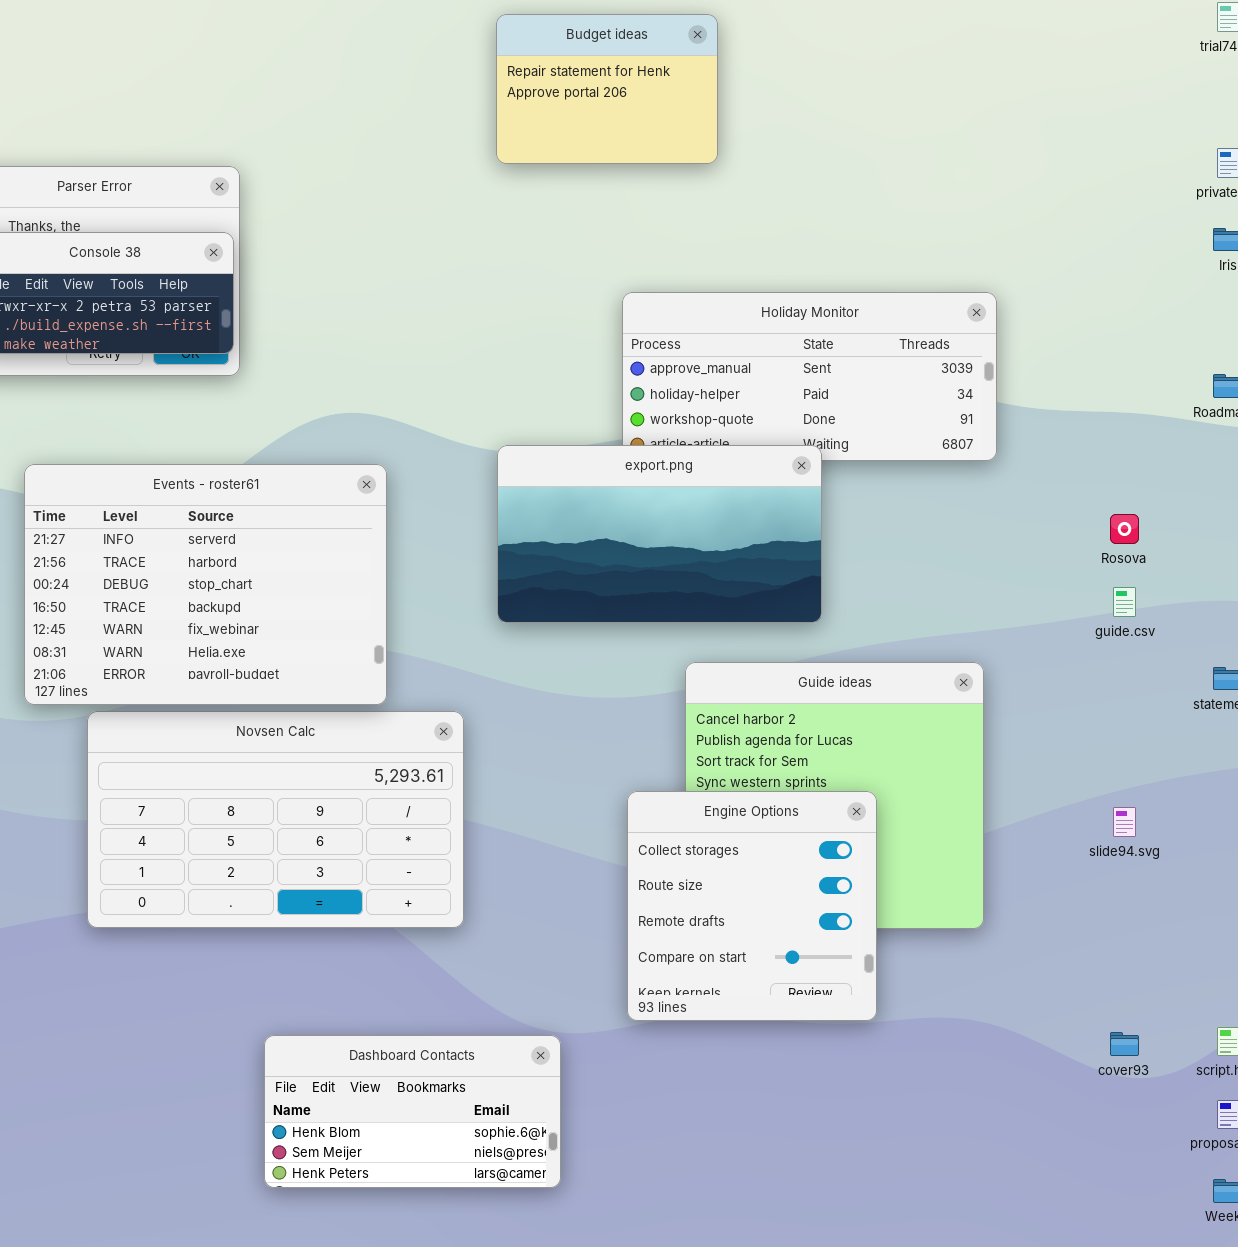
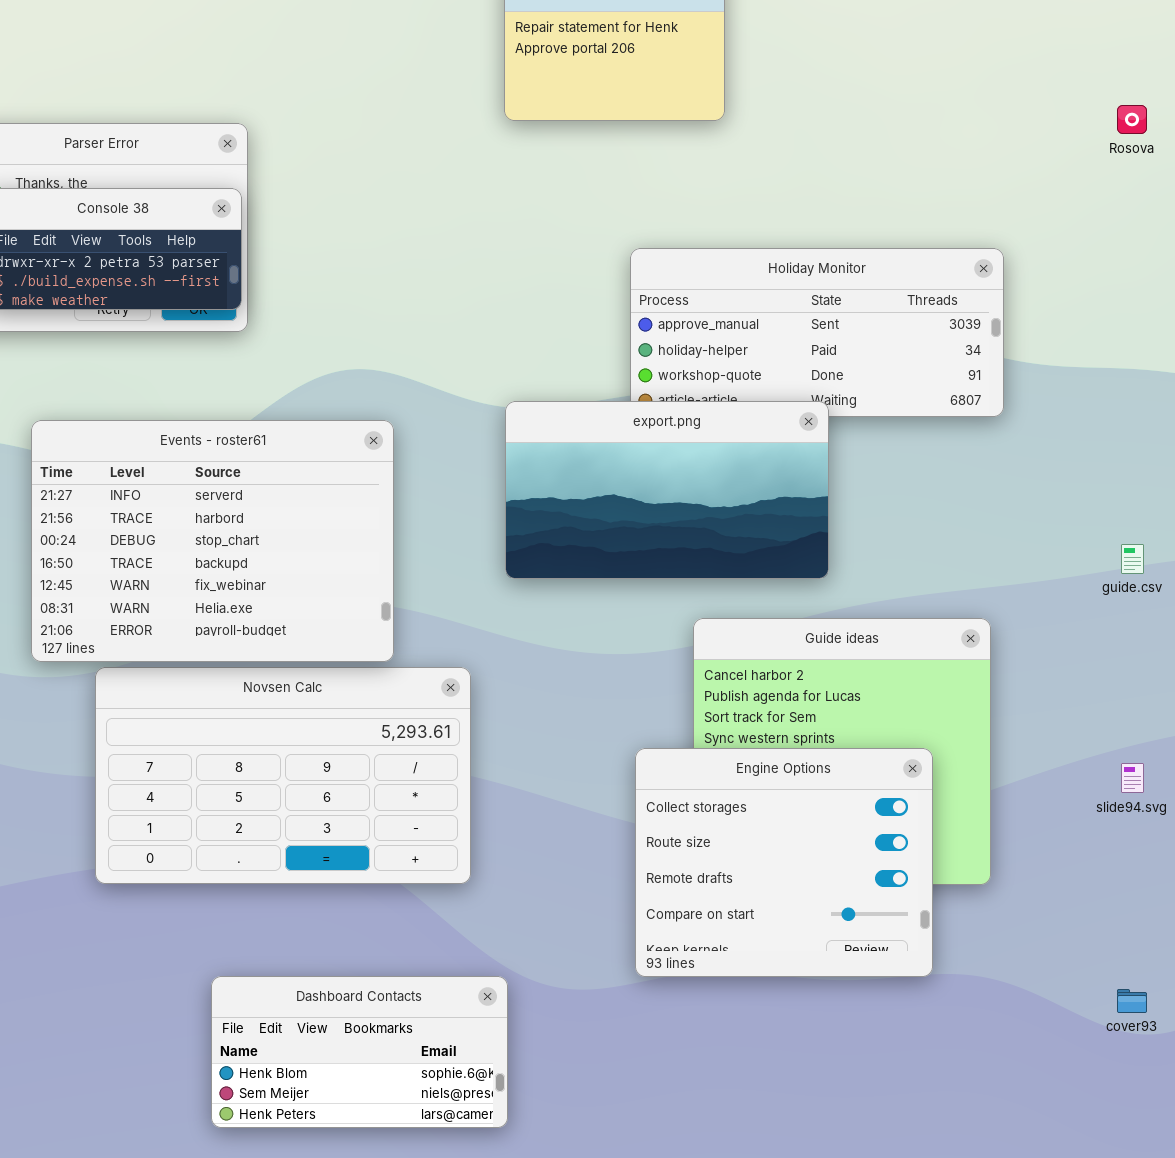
Rosova: [1110,514,1139,544] -> [1117,105,1147,134], moved
Engine Options: [627,791,877,1021] -> [635,748,933,977], resized
Dashboard Contacts: [264,1035,561,1188] -> [211,976,508,1128], moved

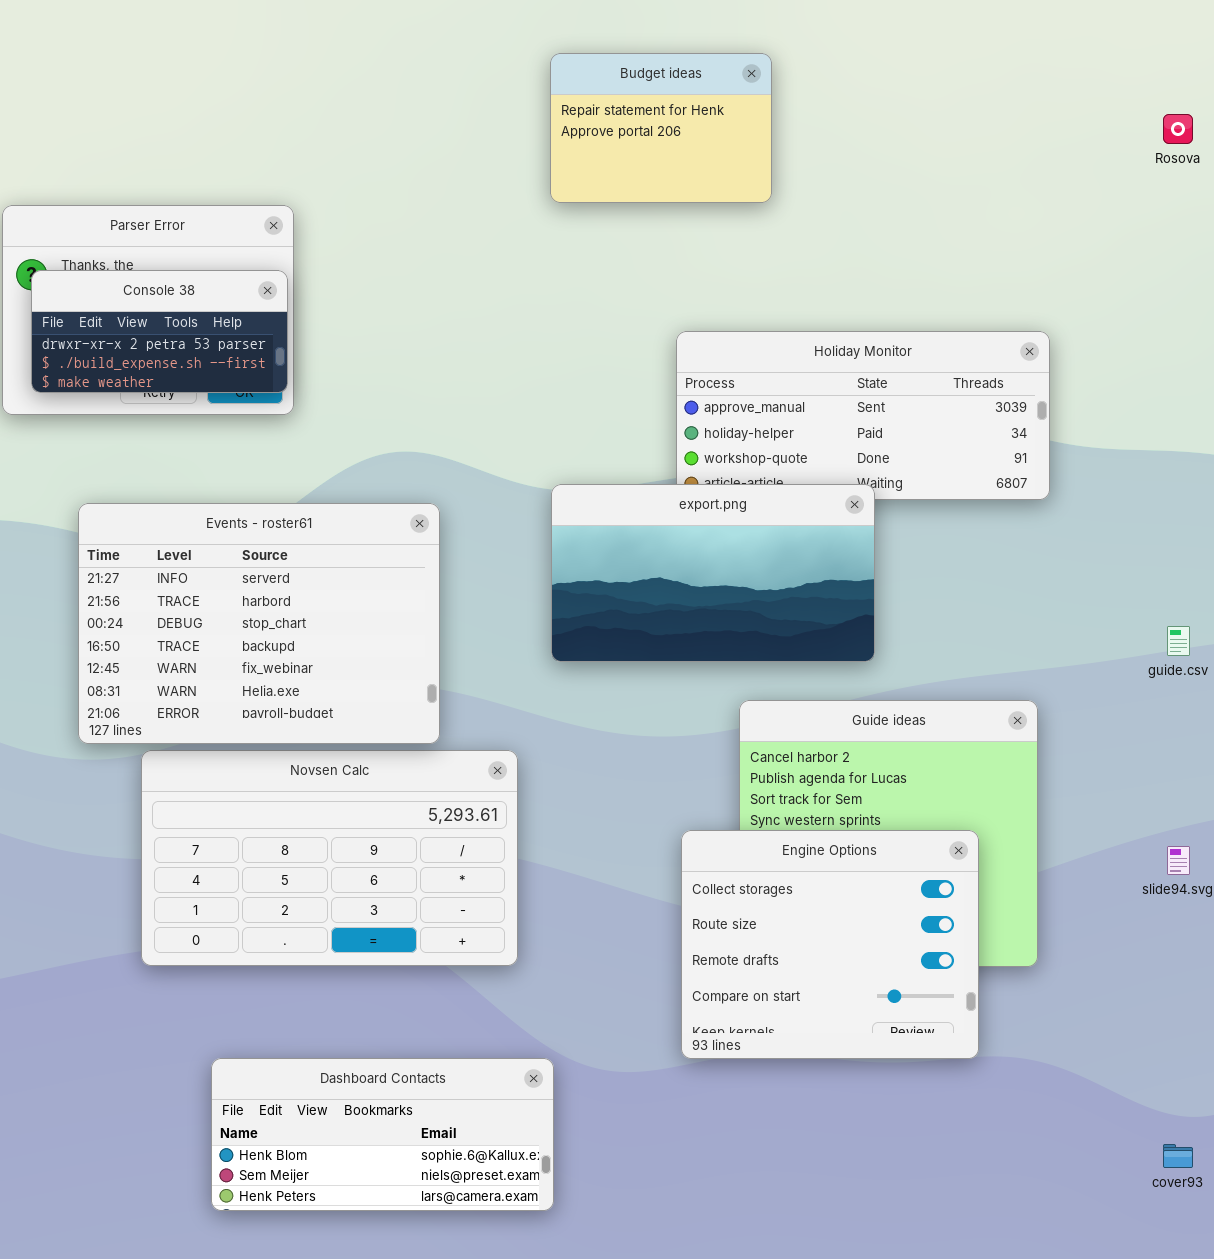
Rosova: [1117,105,1147,134] -> [1163,114,1193,144], moved
Dashboard Contacts: [211,976,508,1128] -> [211,1058,554,1211], resized
cover93: [1117,989,1147,1013] -> [1163,1144,1193,1168], moved

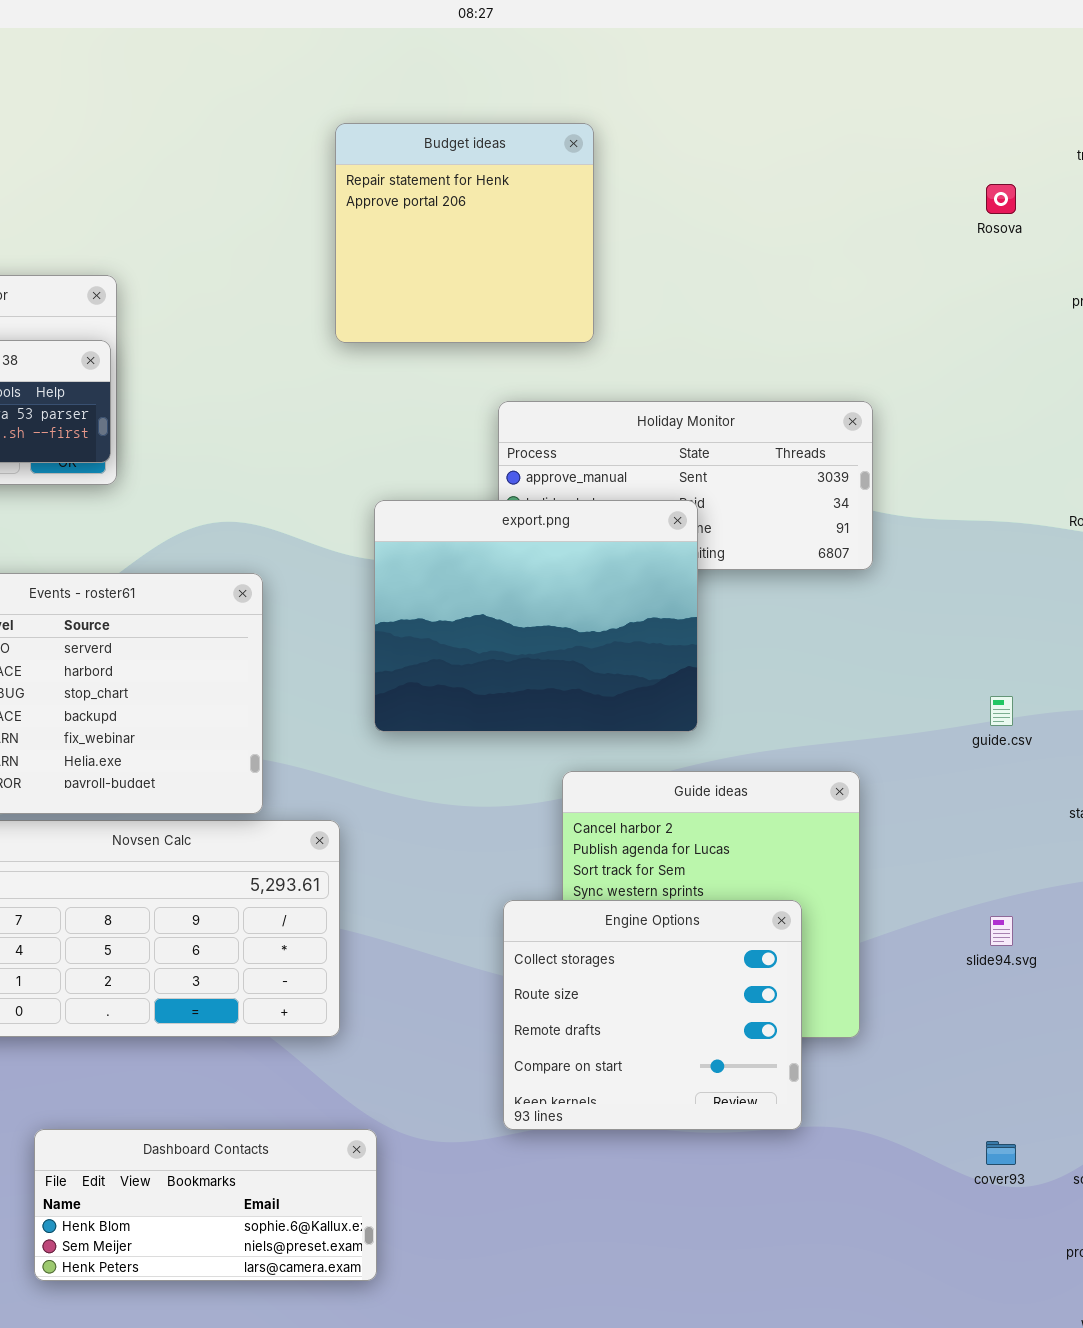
Budget ideas: [550,53,772,203] -> [335,123,594,343], resized
export.png: [551,484,875,662] -> [374,500,698,732], resized
cover93: [1163,1144,1193,1168] -> [986,1141,1016,1165], moved

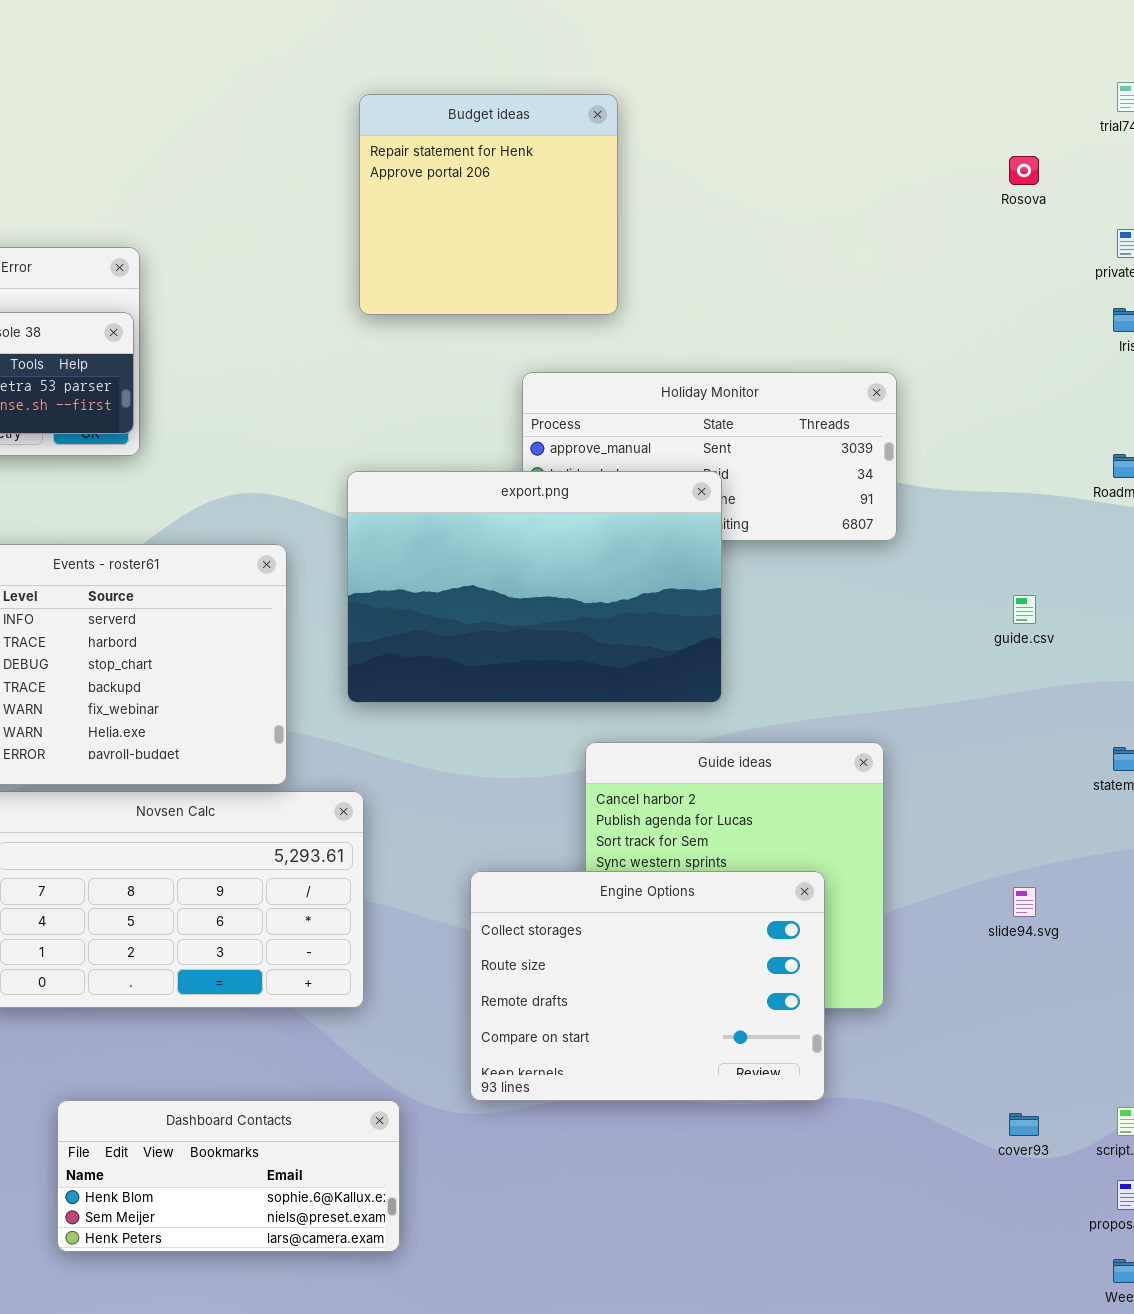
export.png: [374,500,698,732] -> [347,471,722,703], resized
guide.csv: [990,696,1013,726] -> [1013,595,1036,624], moved
Engine Options: [503,900,802,1130] -> [470,871,825,1101], resized

